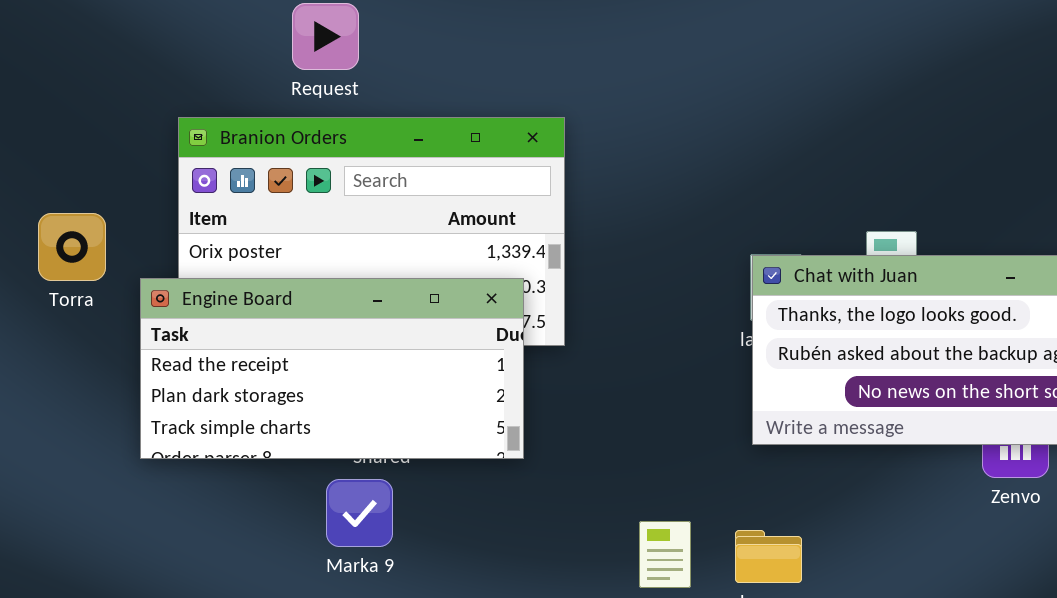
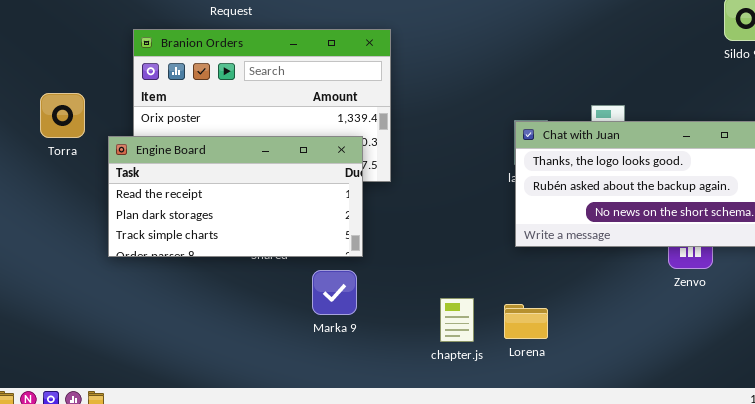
Marka 9: [326,479,393,547] -> [312,270,357,315], moved

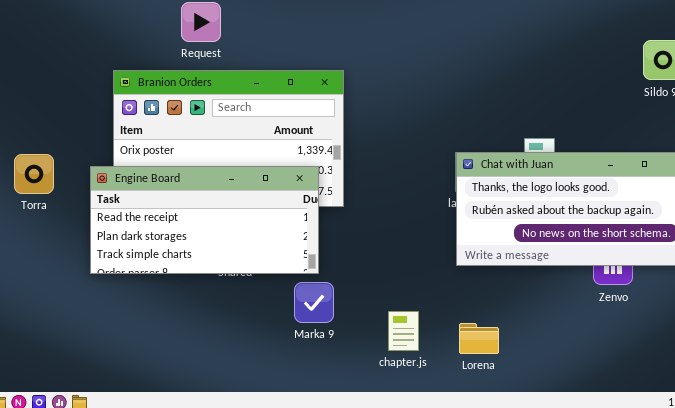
Torra: [40,93,85,138] -> [14,154,54,194], moved
Marka 9: [312,270,357,315] -> [294,282,334,323], moved
Lorena: [504,304,548,339] -> [459,323,499,354], moved

